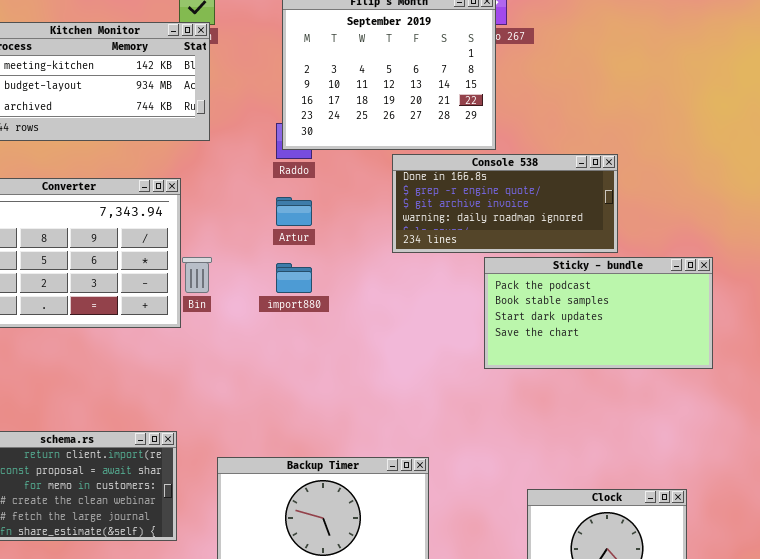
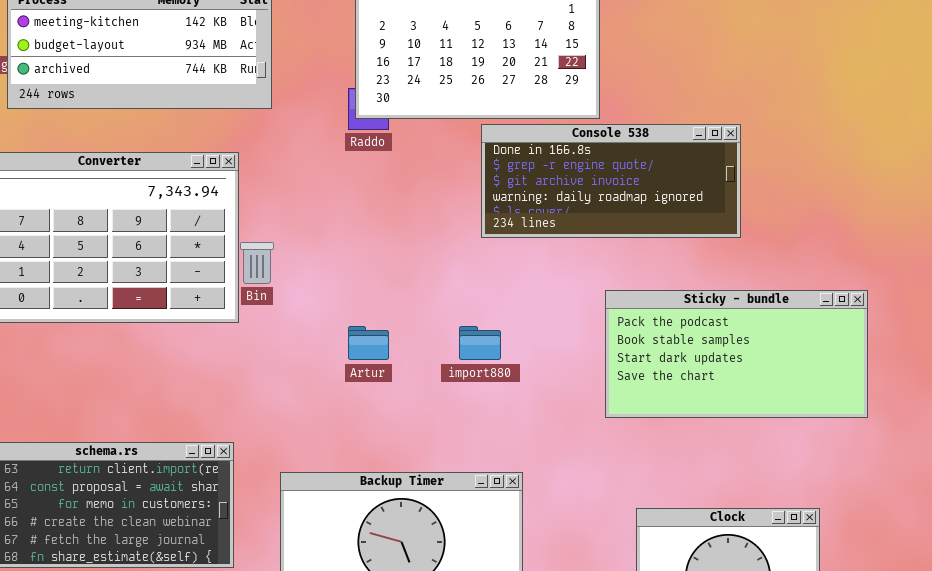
Artur: [276,197,312,226] -> [348,326,389,360], moved
Sticky - bundle: [484,257,713,369] -> [605,290,868,418], moved
import880: [276,263,312,293] -> [459,326,501,360], moved

